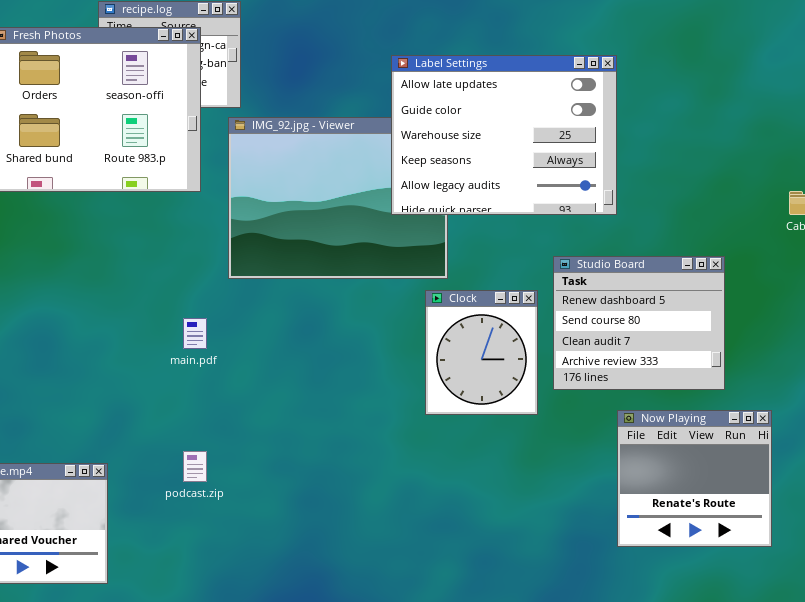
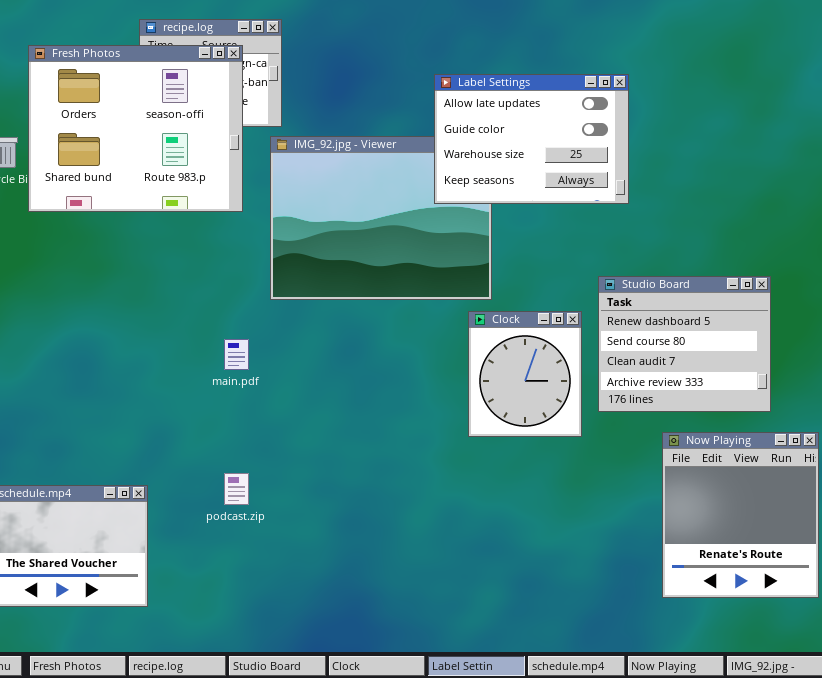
Label Settings: [391,55,617,215] -> [434,74,629,204], resized
Now Playing: [617,410,772,547] -> [662,432,819,598], resized

